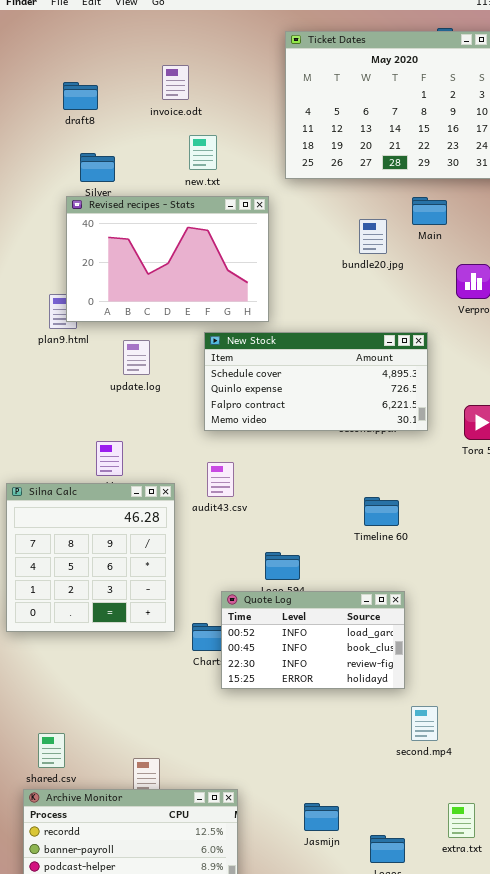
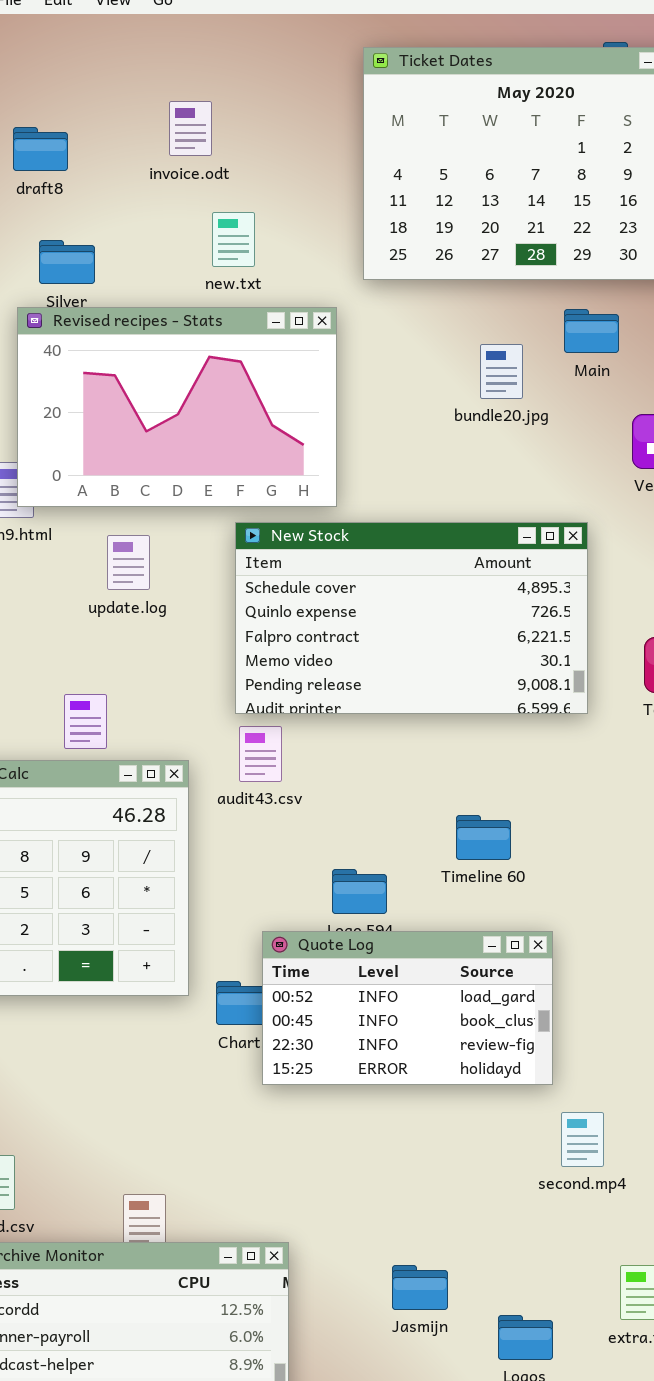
New Stock: [204,332,428,431] -> [235,522,588,714], resized
Timeline 60: [364,497,399,526] -> [456,815,511,860], moved

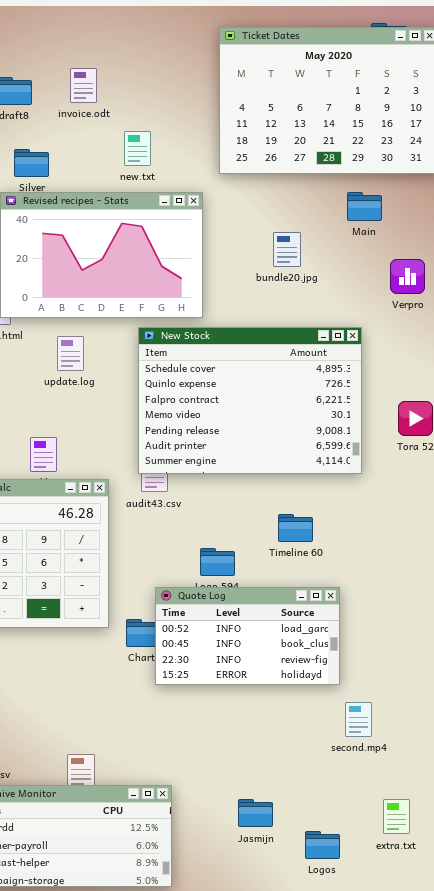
invoice.odt: [169,101,212,156] -> [70,68,97,103], moved
bundle20.jpg: [480,344,523,399] -> [273,232,301,267], moved
New Stock: [235,522,588,714] -> [138,327,362,474], resized

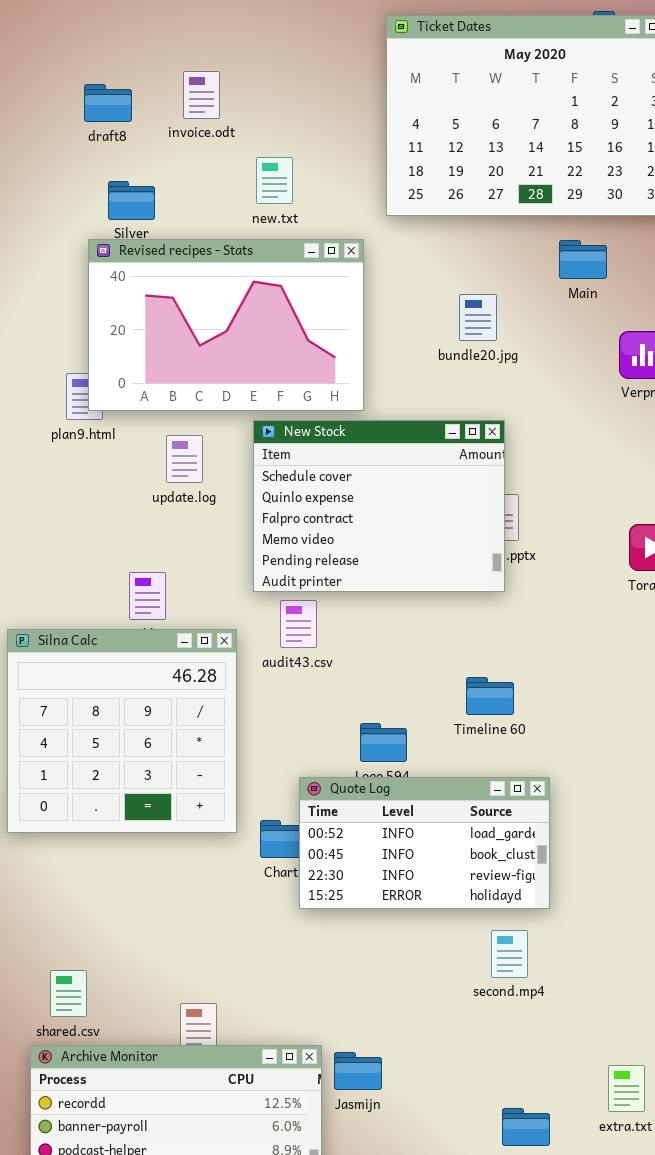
New Stock: [138,327,362,474] -> [253,420,505,592], moved, resized
second.mp4: [345,702,372,737] -> [491,930,528,978], moved
Jasmijn: [238,799,273,827] -> [334,1052,382,1090], moved

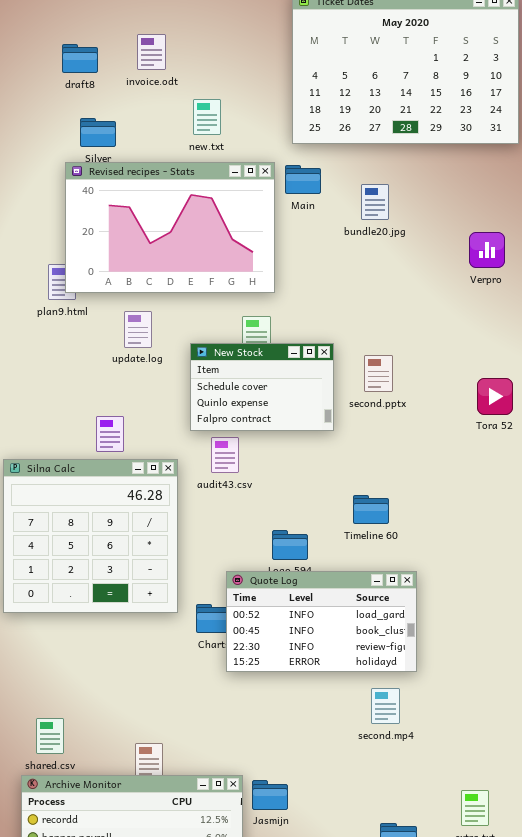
Main: [559,240,607,279] -> [285,165,321,194], moved
bundle20.jpg: [459,294,497,341] -> [361,184,389,220], moved
New Stock: [253,420,505,592] -> [190,343,334,431], resized

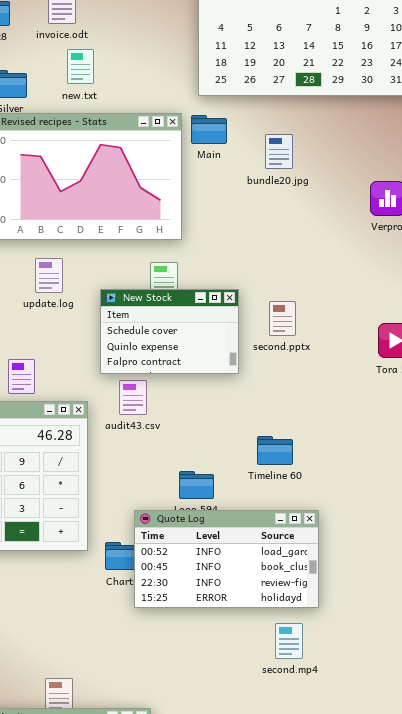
new.txt: [193,99,221,135] -> [67,49,94,84], moved

